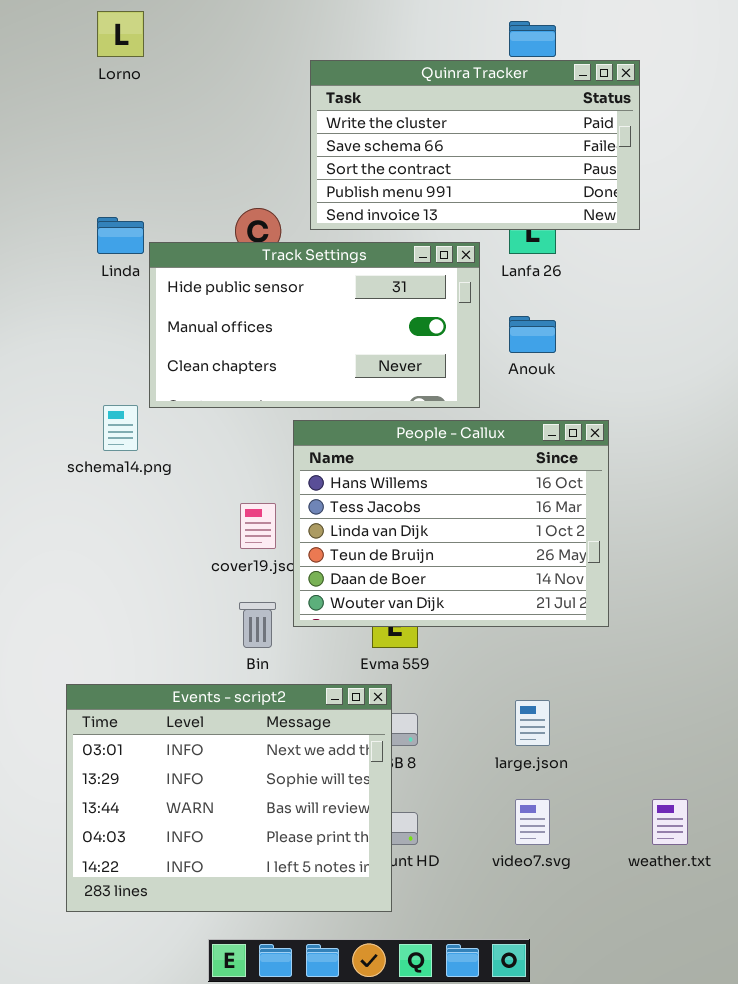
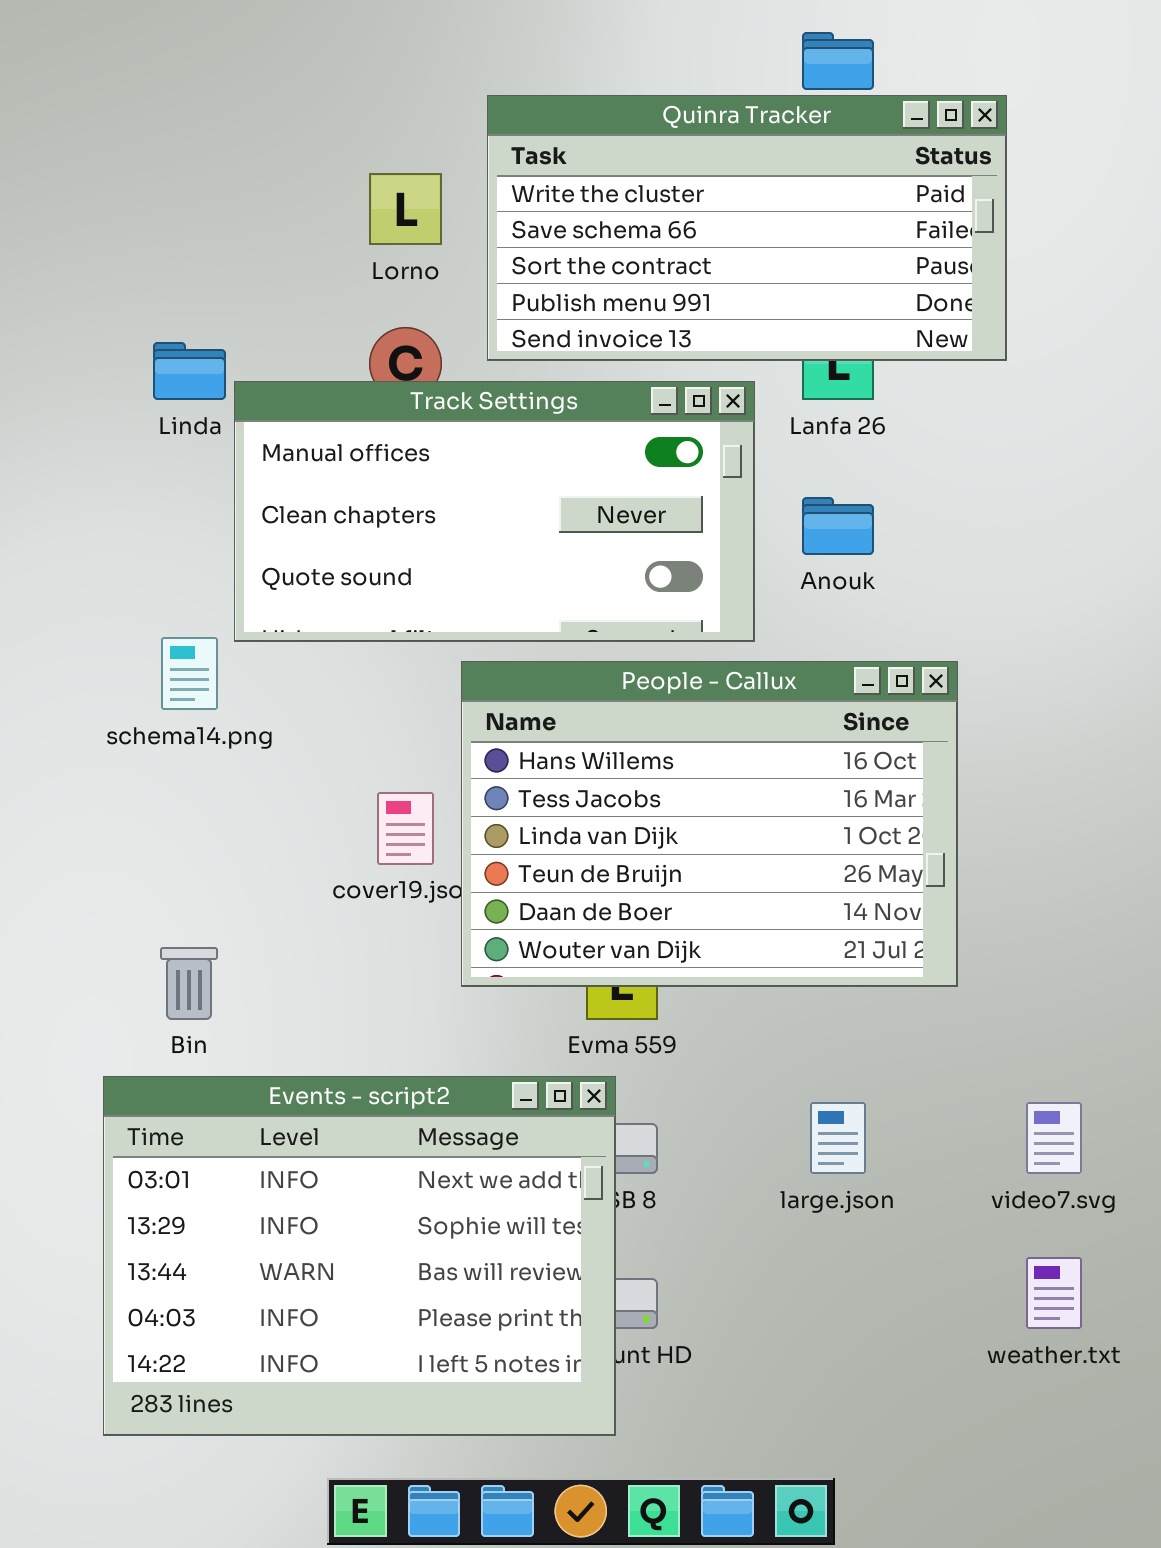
Lorno: [97,11,144,57] -> [369,173,442,245], moved
Track Settings: [149,242,480,408] -> [234,381,755,642], scrolled down 1 row
Bin: [239,602,276,648] -> [160,947,218,1020], moved
video7.svg: [515,799,550,845] -> [1026,1102,1082,1174], moved

